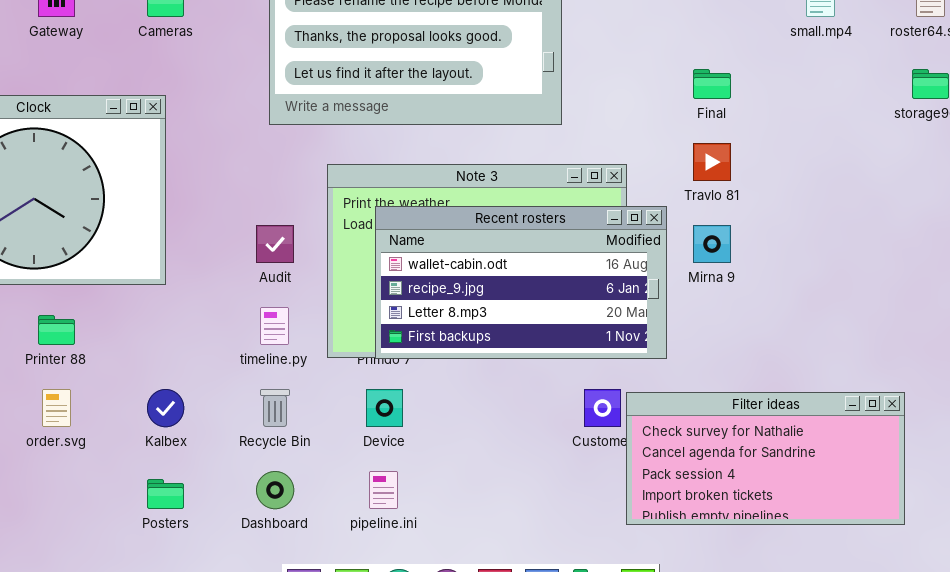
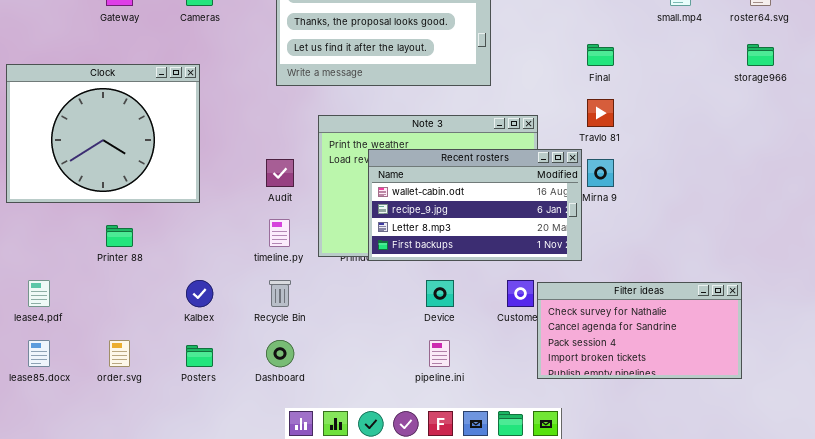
Recent rosters: [375,206,667,359] -> [368,149,582,261], moved
order.svg: [42,389,71,427] -> [109,340,130,367], moved
Device: [366,389,403,427] -> [426,280,454,307], moved
pipeline.ini: [369,471,398,509] -> [429,340,450,367], moved

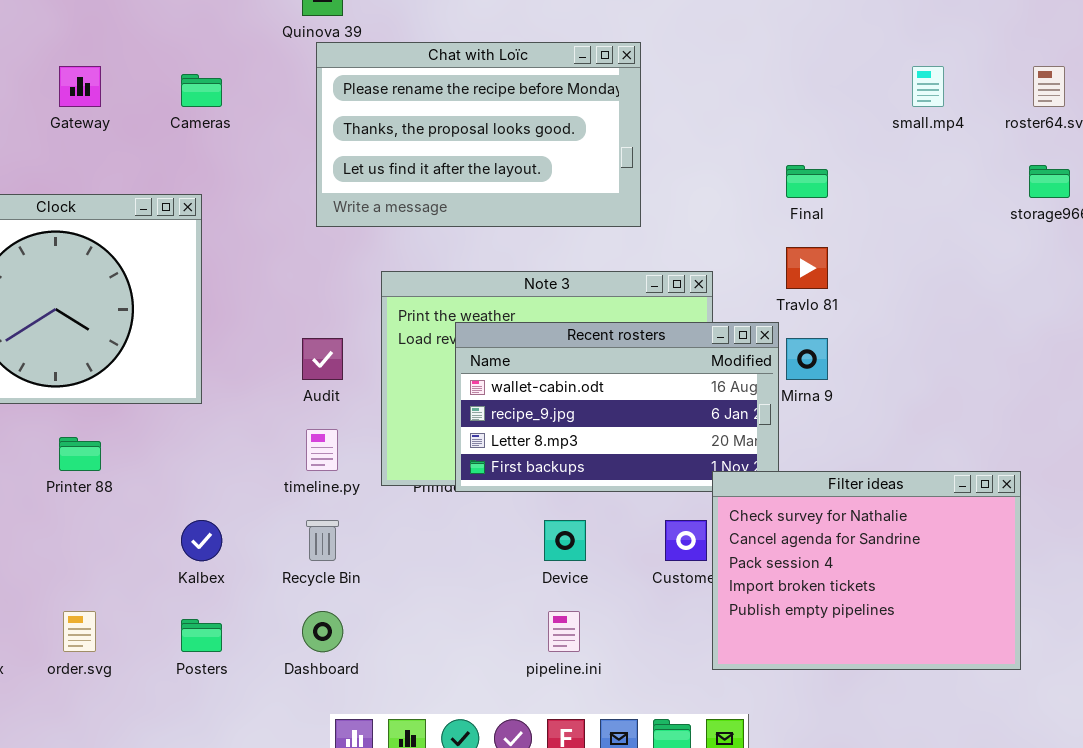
Filter ideas: [537,282,742,379] -> [712,471,1021,670], resized

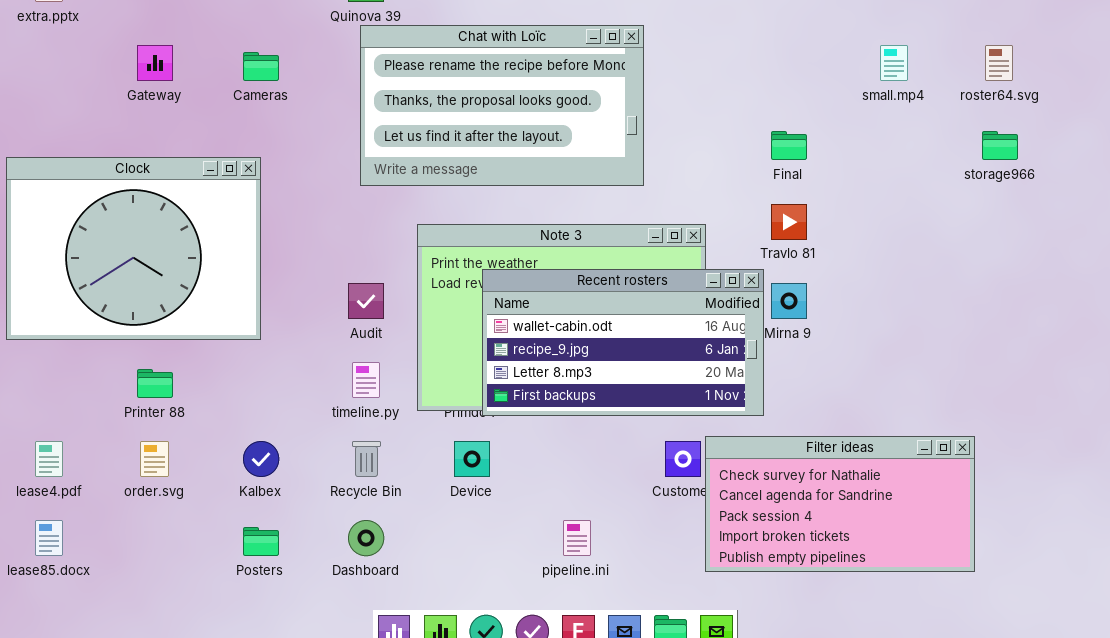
Filter ideas: [712,471,1021,670] -> [705,436,975,572], resized
Device: [544,520,586,561] -> [454,441,490,477], moved
order.svg: [63,611,96,652] -> [140,441,169,477], moved

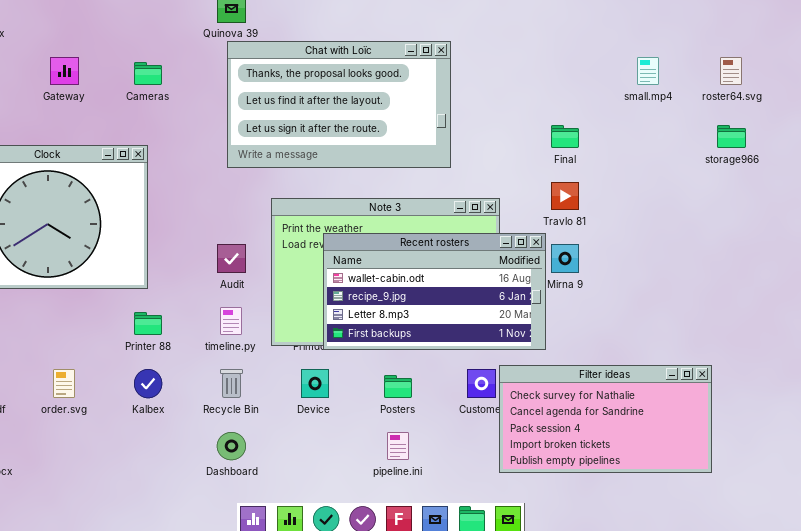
Chat with Loïc: [360,25,644,186] -> [227,41,451,168], scrolled down 1 row
Printer 88: [137,369,173,398] -> [134,312,162,335], moved
Posters: [243,527,279,556] -> [384,375,412,398], moved

